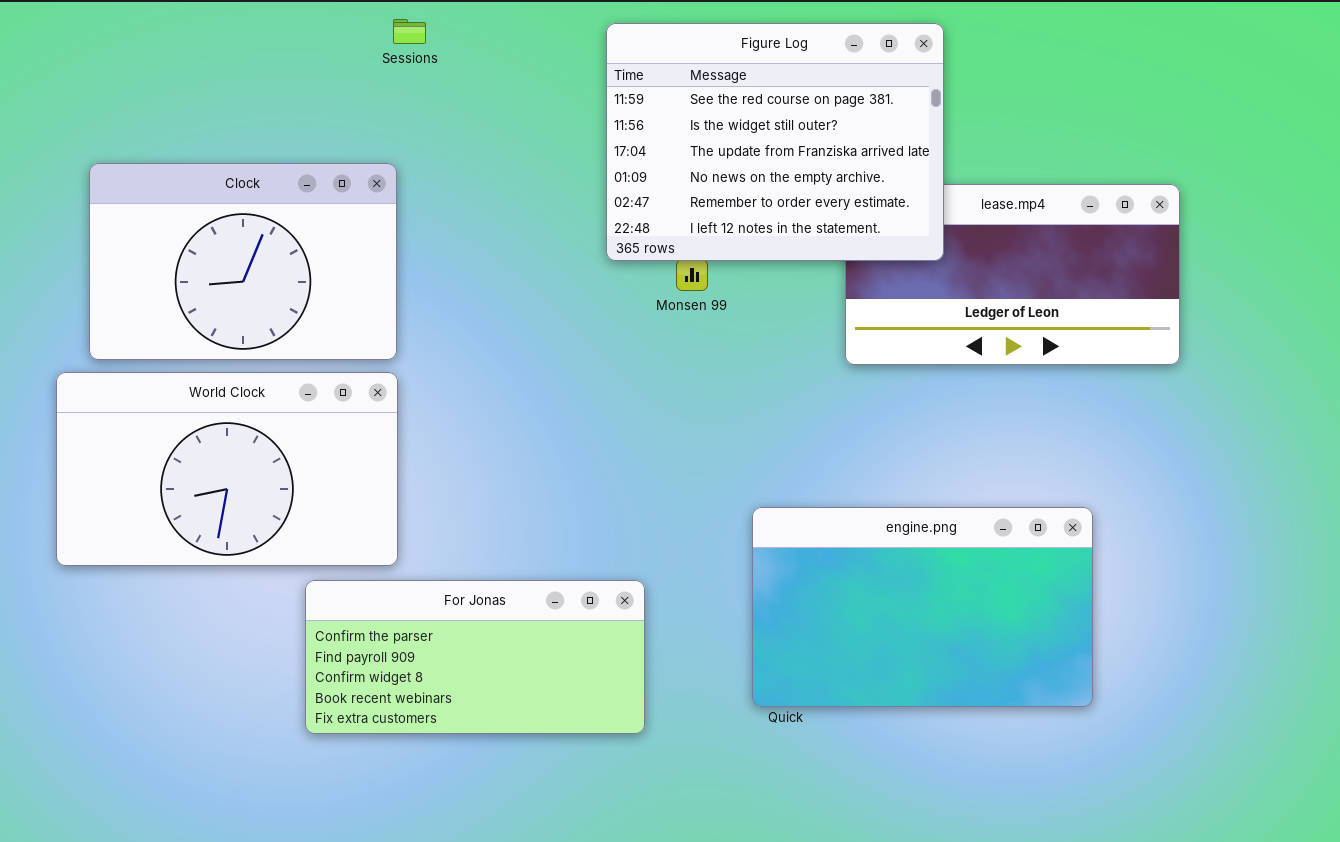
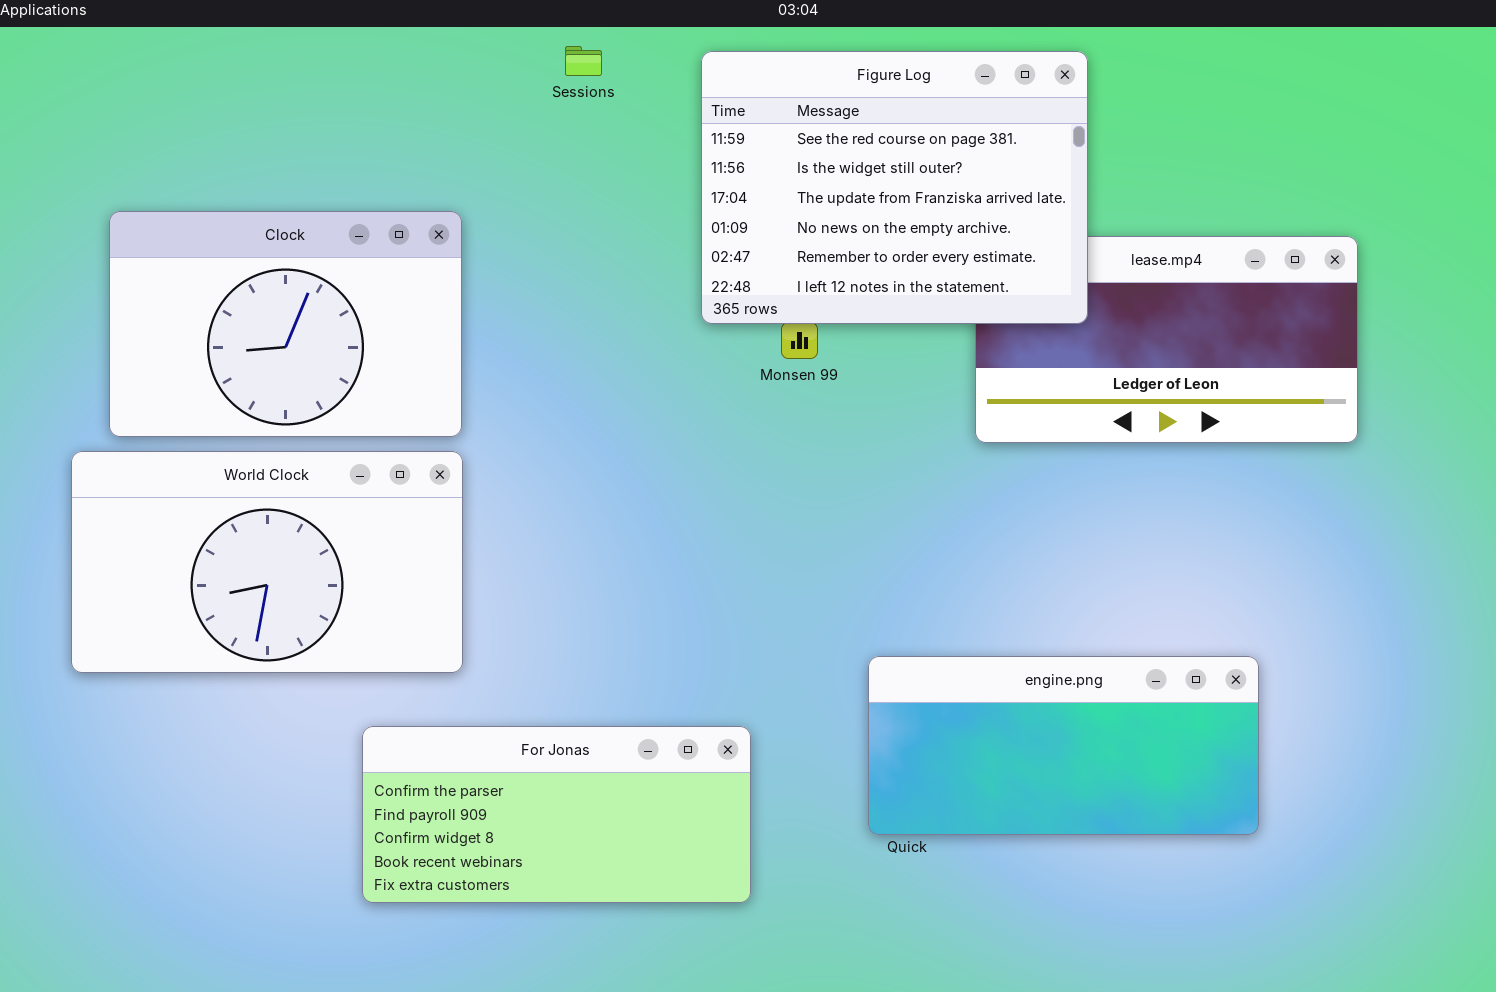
Sessions: [393,19,426,44] -> [565,46,602,76], moved
engine.png: [752,507,1093,707] -> [868,656,1259,835], resized
For Jonas: [305,580,645,734] -> [362,726,751,903], moved

